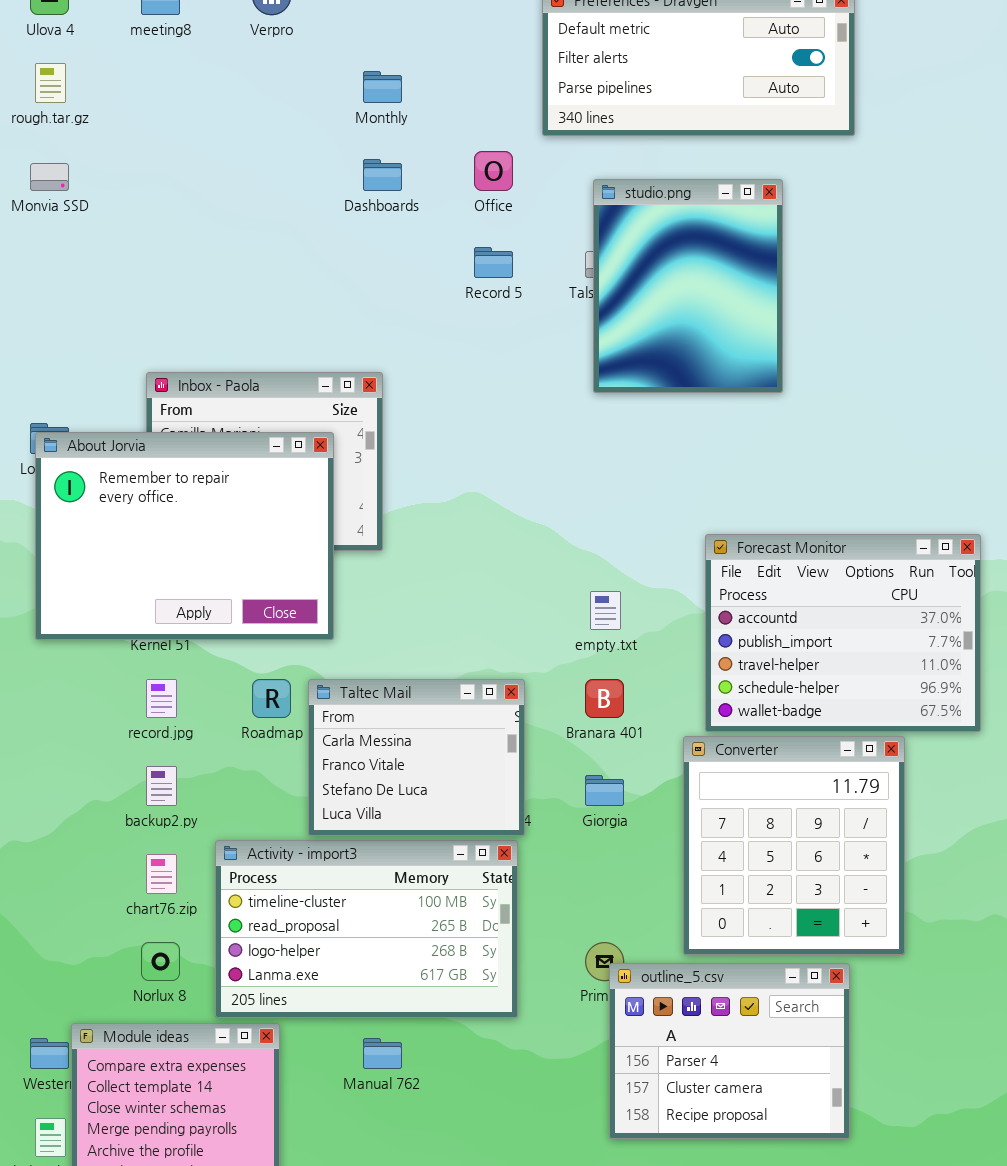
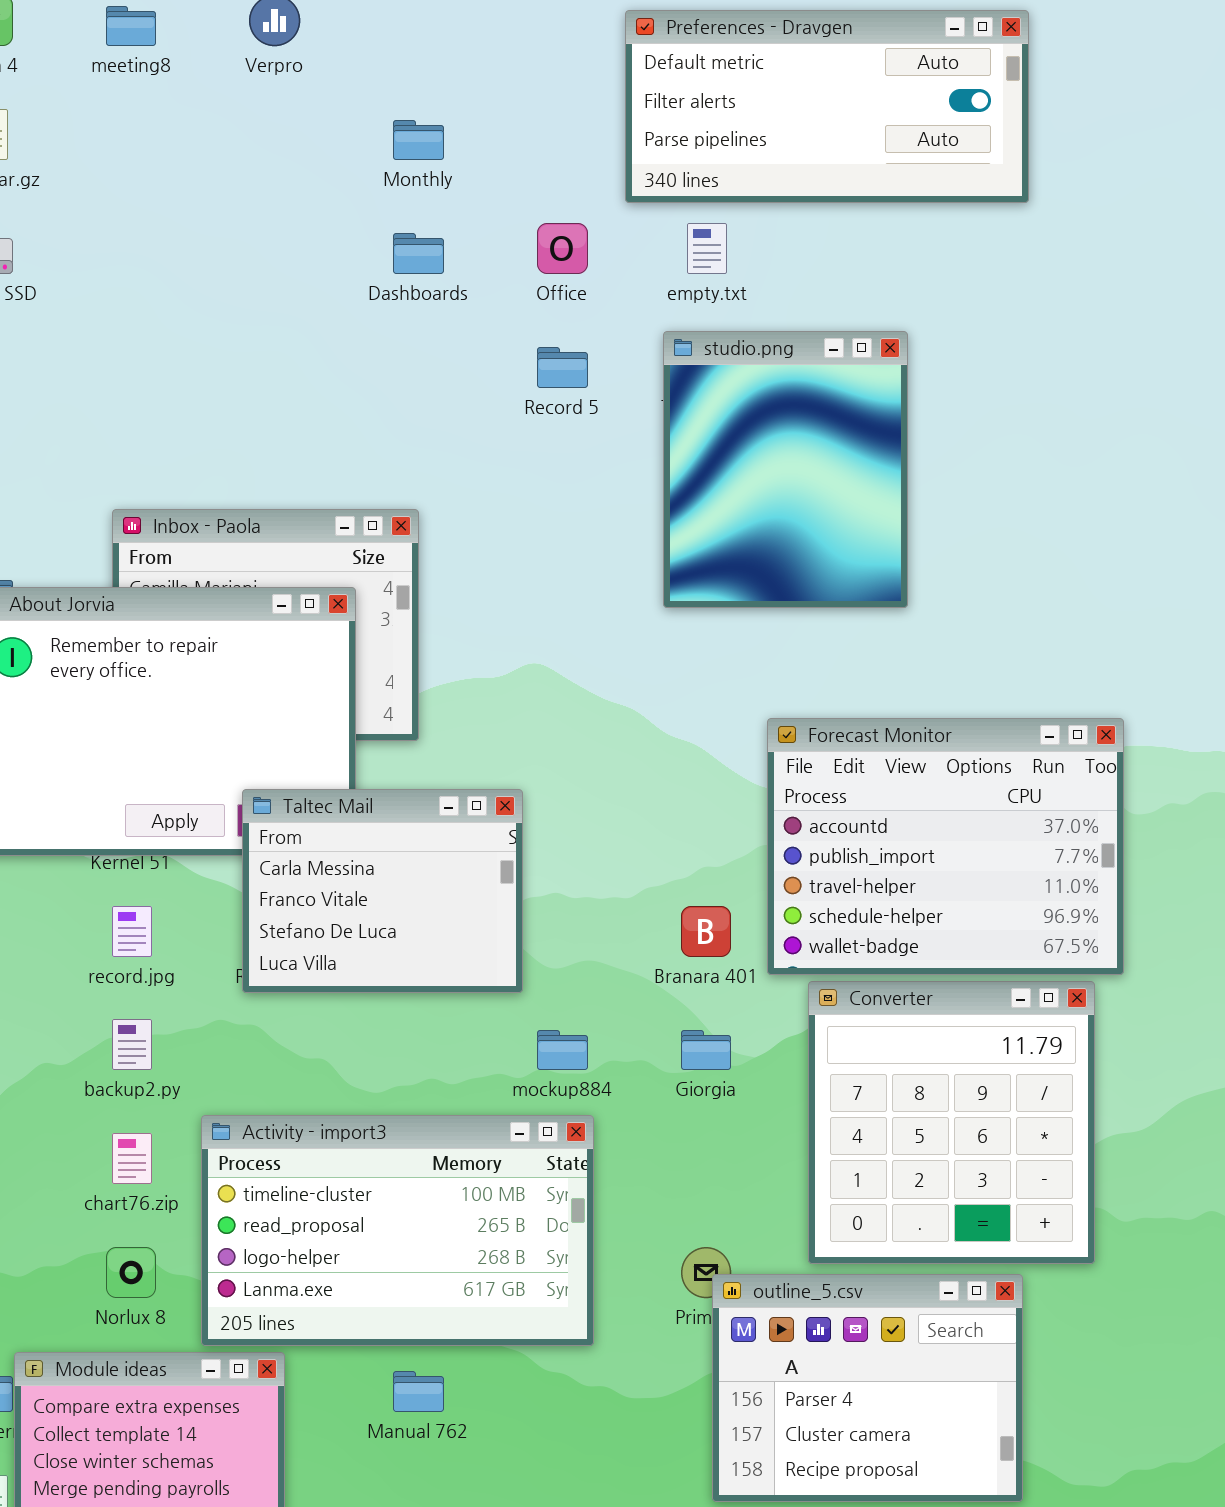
studio.png: [593,179,783,393] -> [663,331,908,608], moved
Forecast Monitor: [705,534,981,732] -> [767,718,1124,975], moved
empty.txt: [590,591,621,630] -> [687,223,727,274], moved
Taltec Mail: [308,679,525,836] -> [242,789,523,993], moved

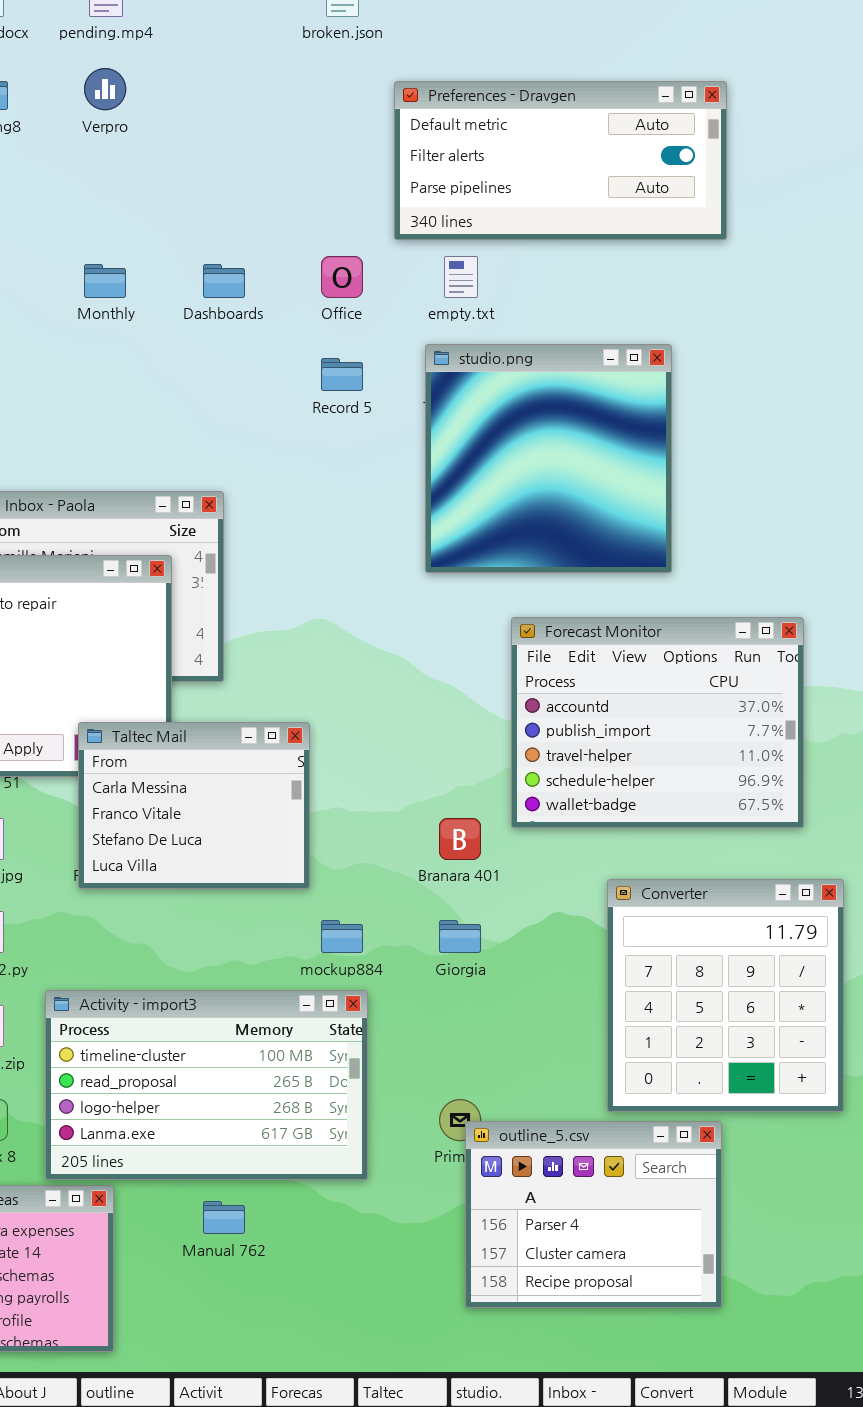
Monthly: [393,120,444,160] -> [84,264,126,298], moved
studio.png: [663,331,908,608] -> [425,344,672,573], resized
Forecast Monitor: [767,718,1124,975] -> [511,617,804,828], moved
Converter: [808,981,1095,1264] -> [607,879,844,1112], moved

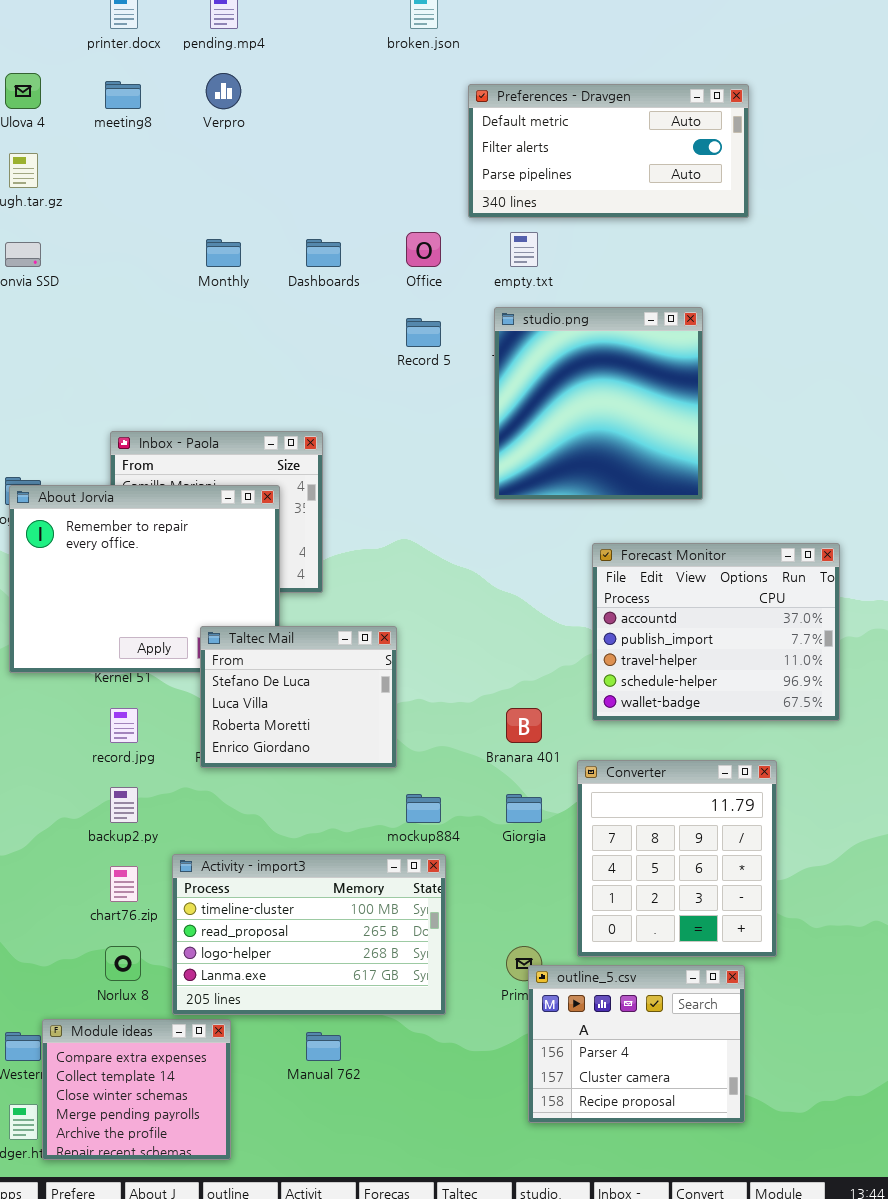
Forecast Monitor: [511,617,804,828] -> [592,543,840,721], moved
Taltec Mail: [78,722,310,889] -> [200,626,397,768], scrolled down 2 rows
Converter: [607,879,844,1112] -> [577,760,777,957], moved

